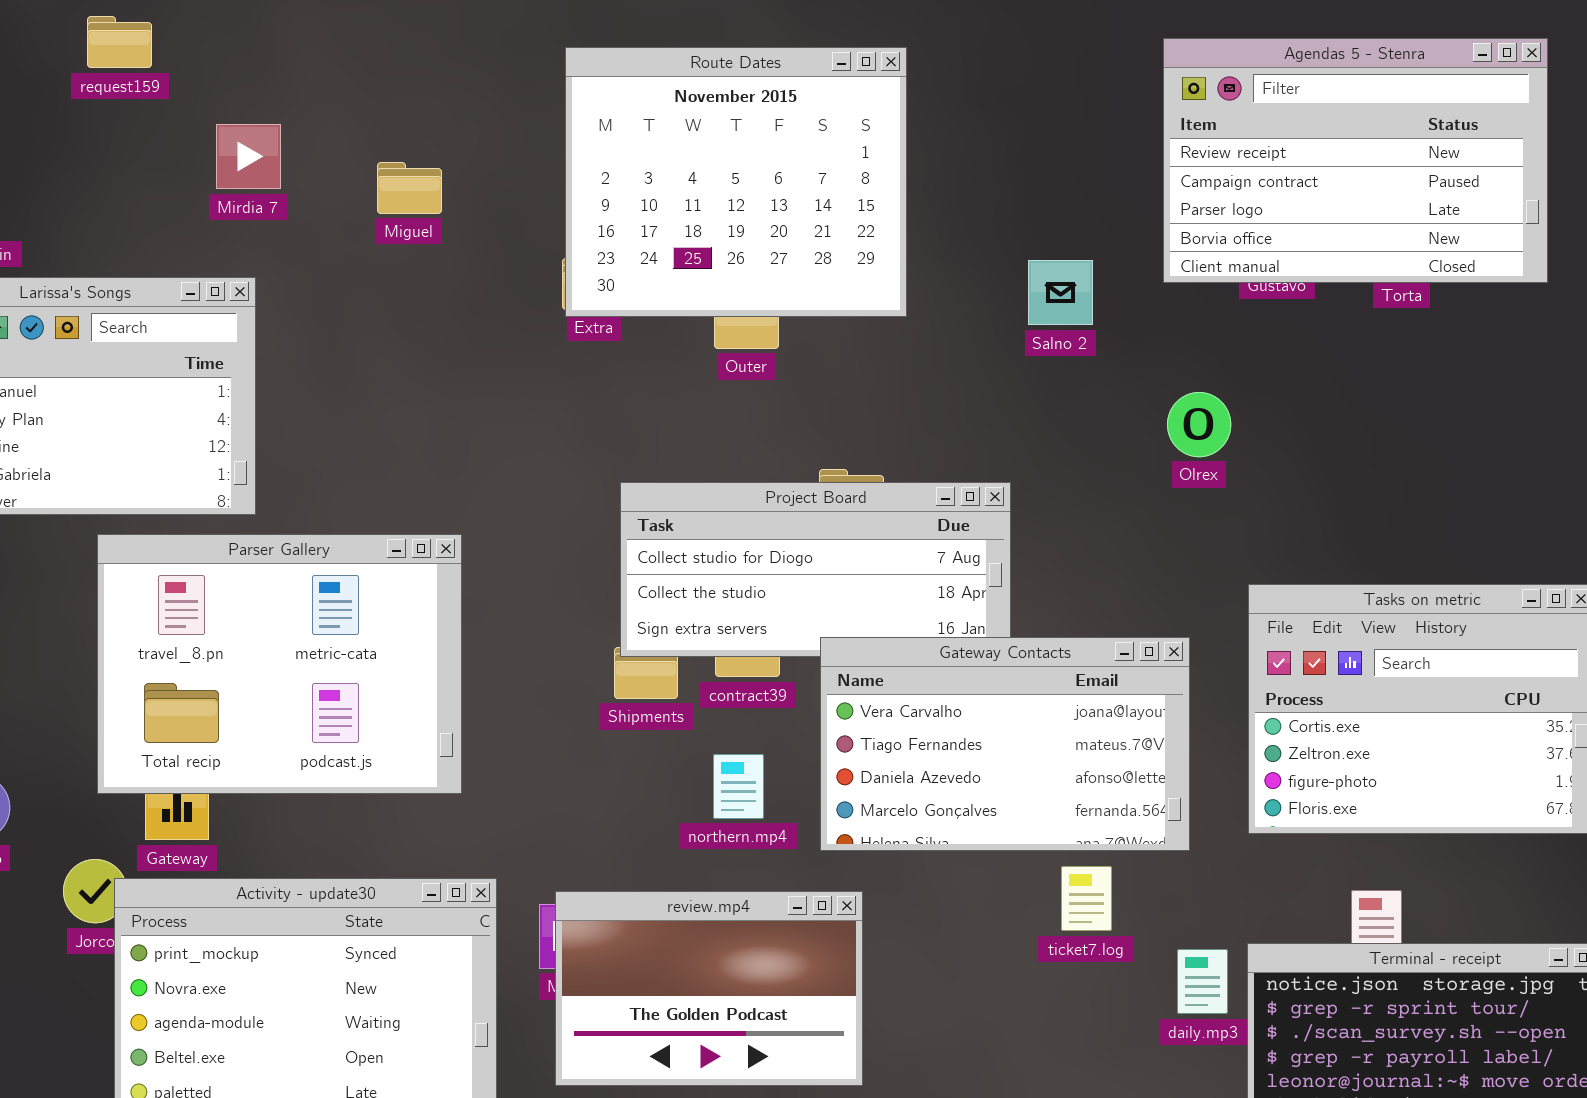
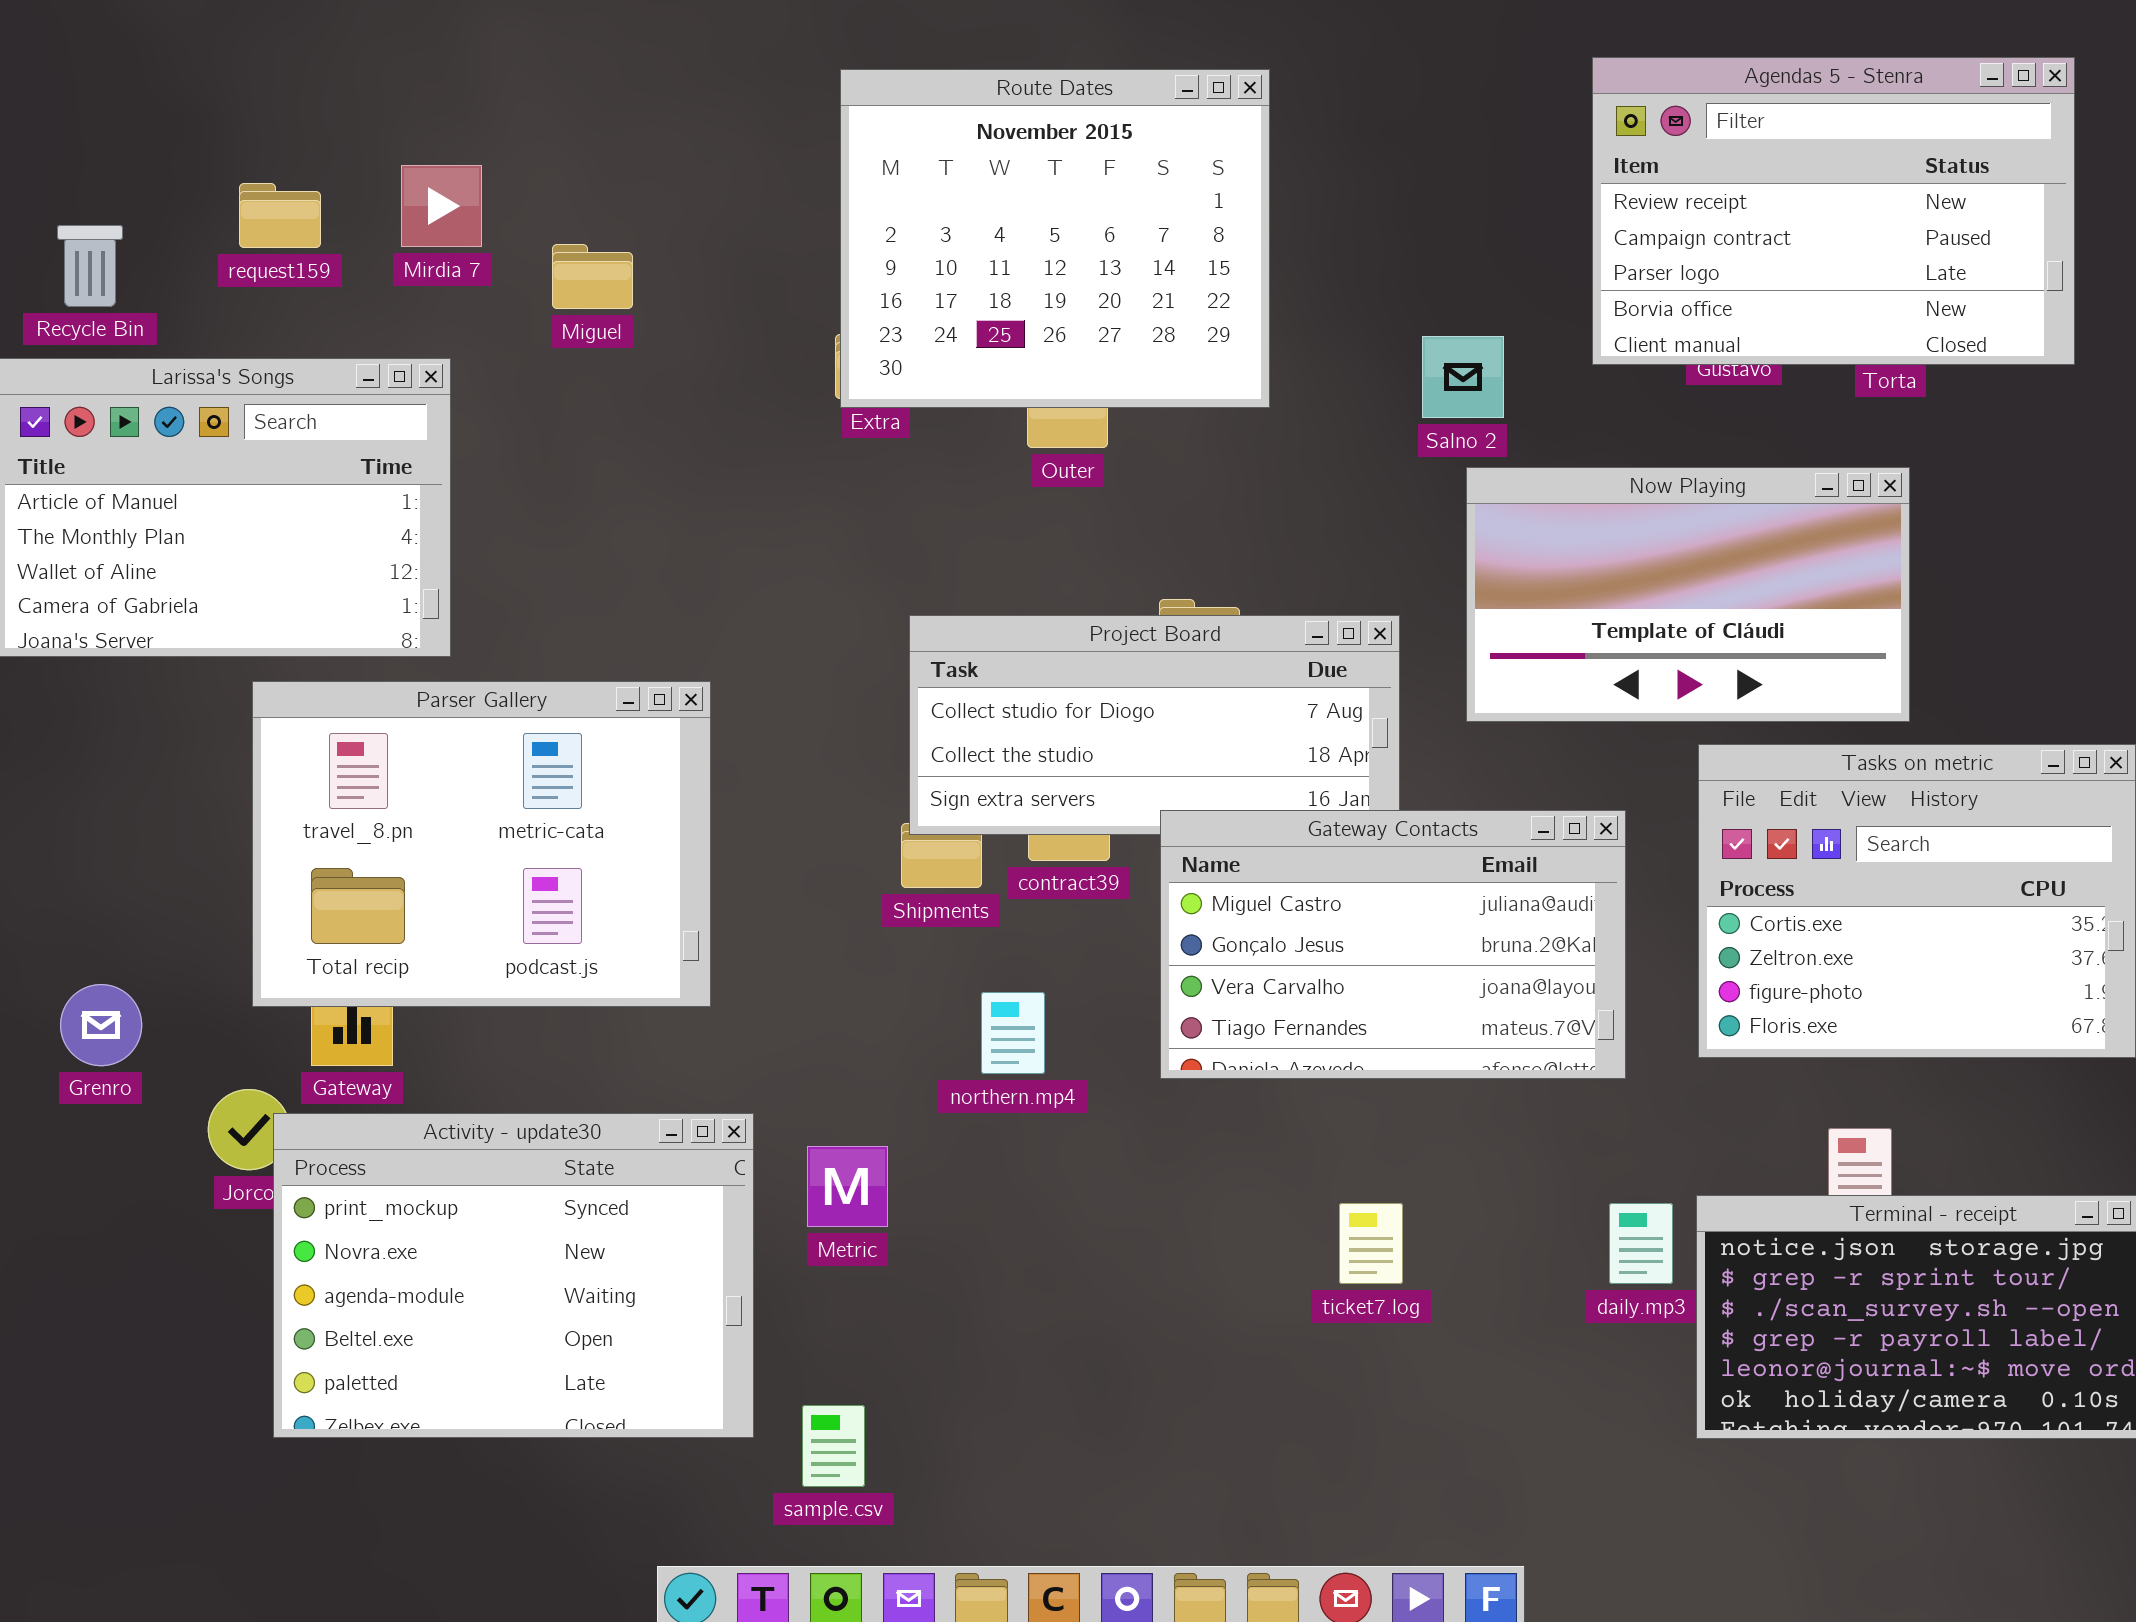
request159: [87,16,152,68] -> [239,183,321,248], moved
Miguel: [377,162,442,214] -> [552,244,633,309], moved
Now Playing: none -> [1466,467,1910,722], opened
Gateway Contacts: [820,637,1190,851] -> [1160,810,1626,1079], scrolled up 2 rows
northern.mp4: [713,754,764,819] -> [981,992,1045,1074], moved
ticket7.log: [1061,866,1112,931] -> [1339,1203,1403,1284], moved
review.mp4: [555,891,863,1086] -> none, closed

